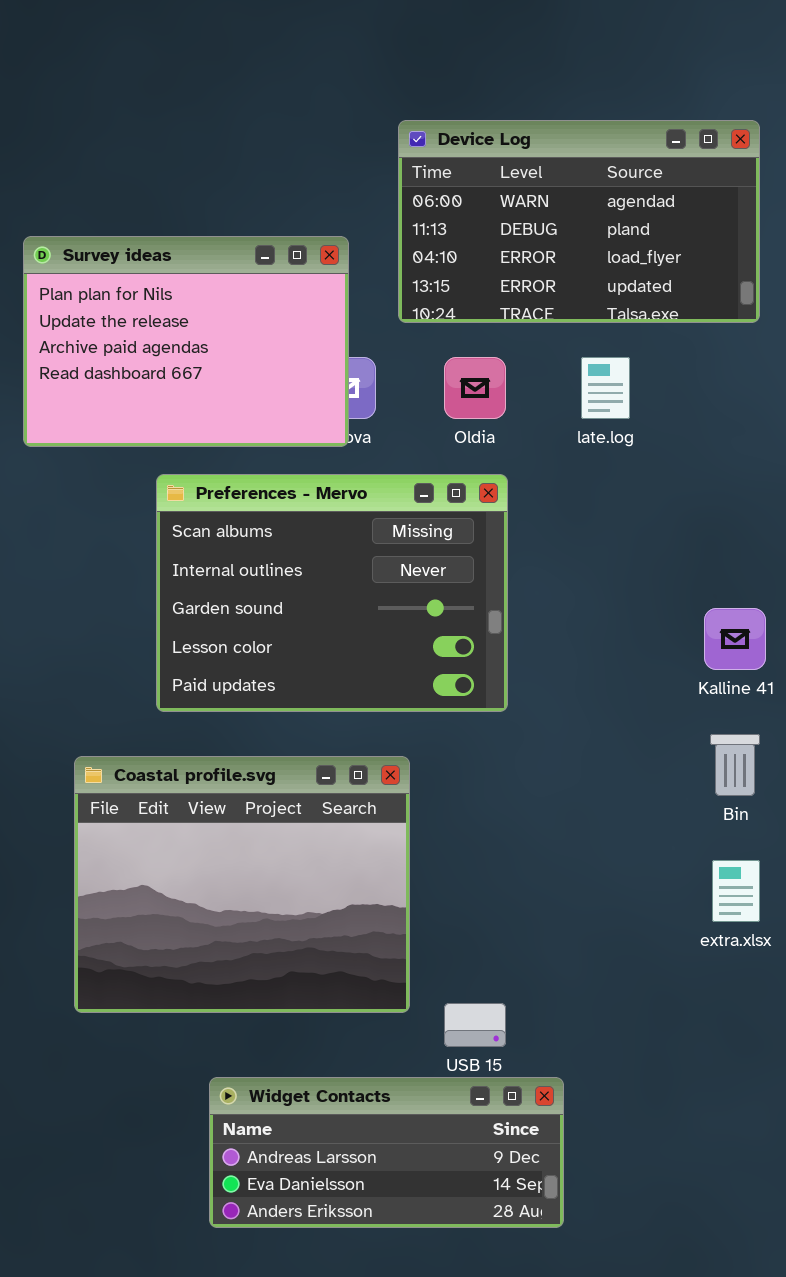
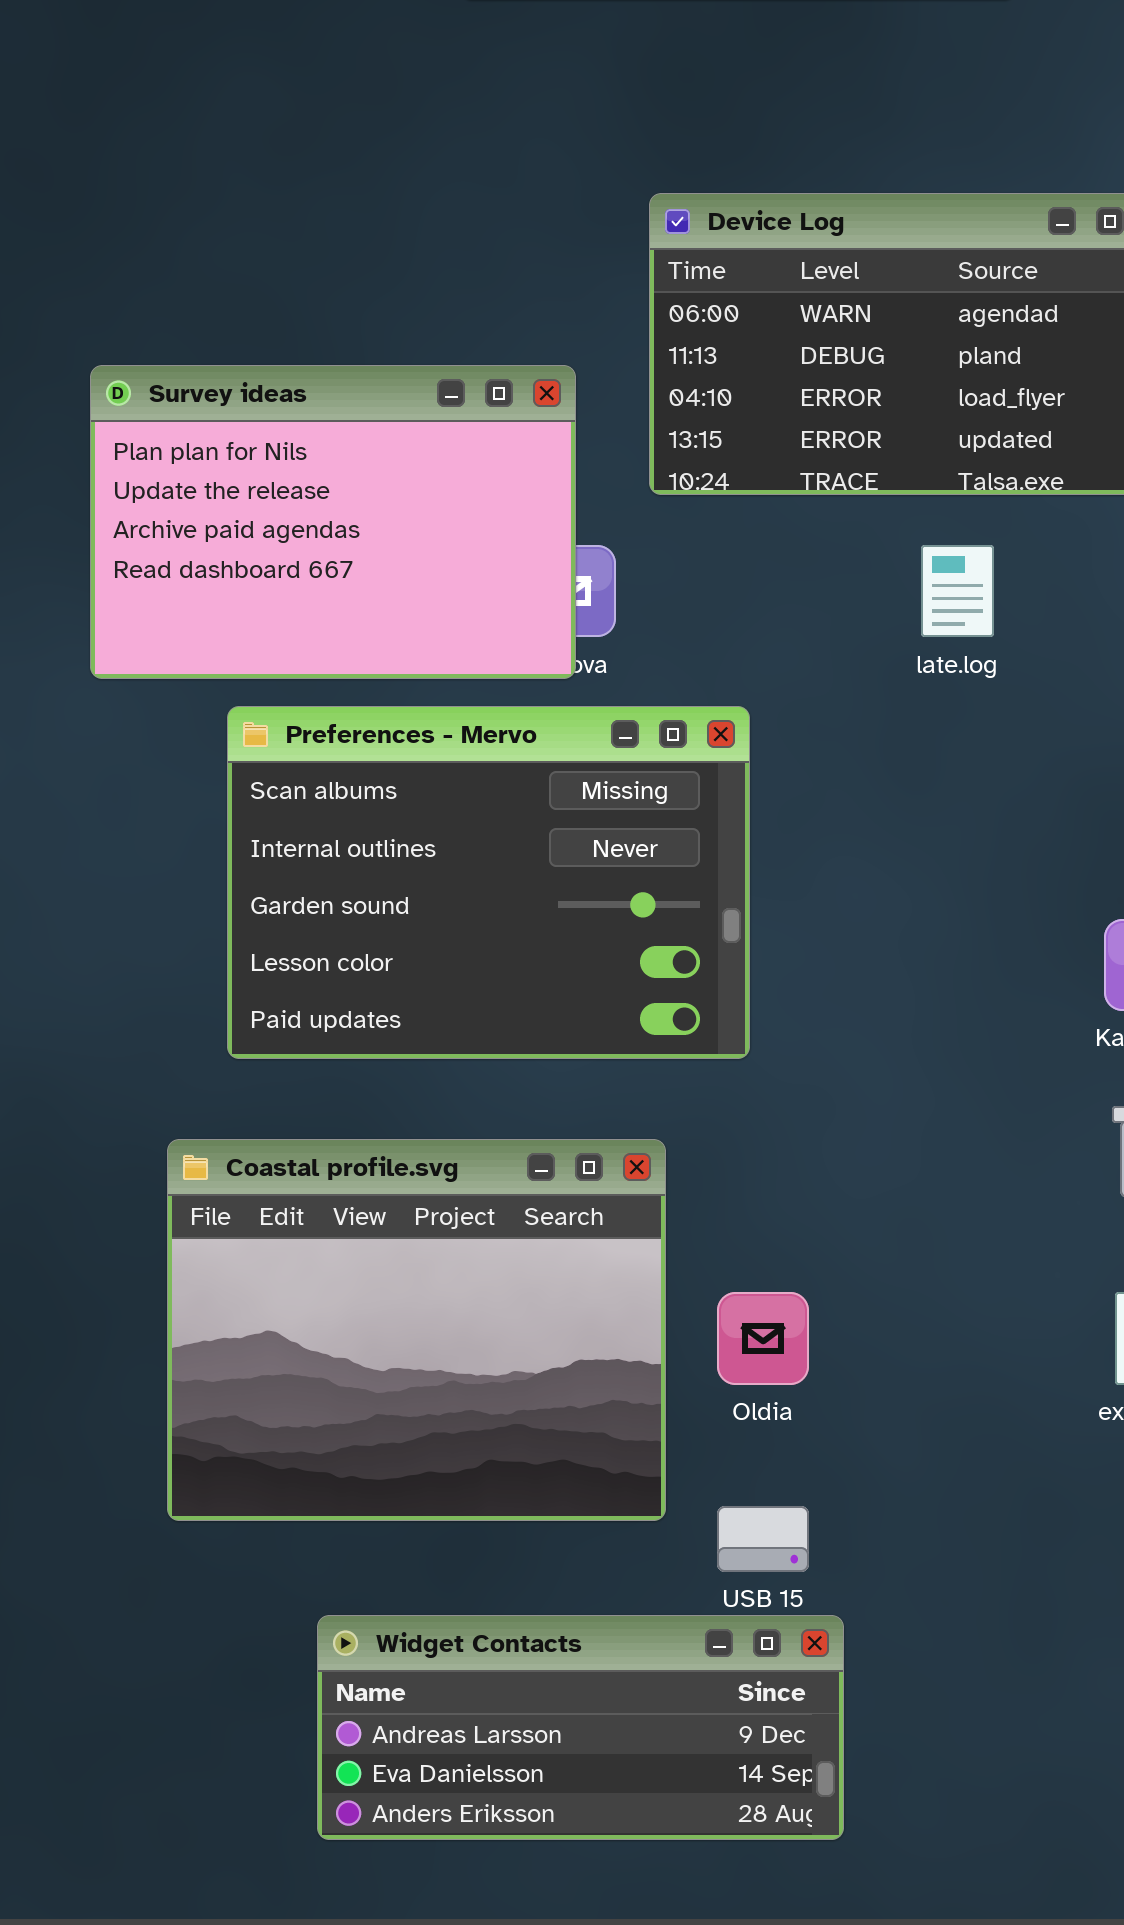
Oldia: [444,357,506,419] -> [717,1292,809,1385], moved
Preferences - Mervo: [156,474,508,712] -> [227,706,750,1059], moved
Widget Contacts: [209,1077,564,1228] -> [317,1615,844,1840], moved

